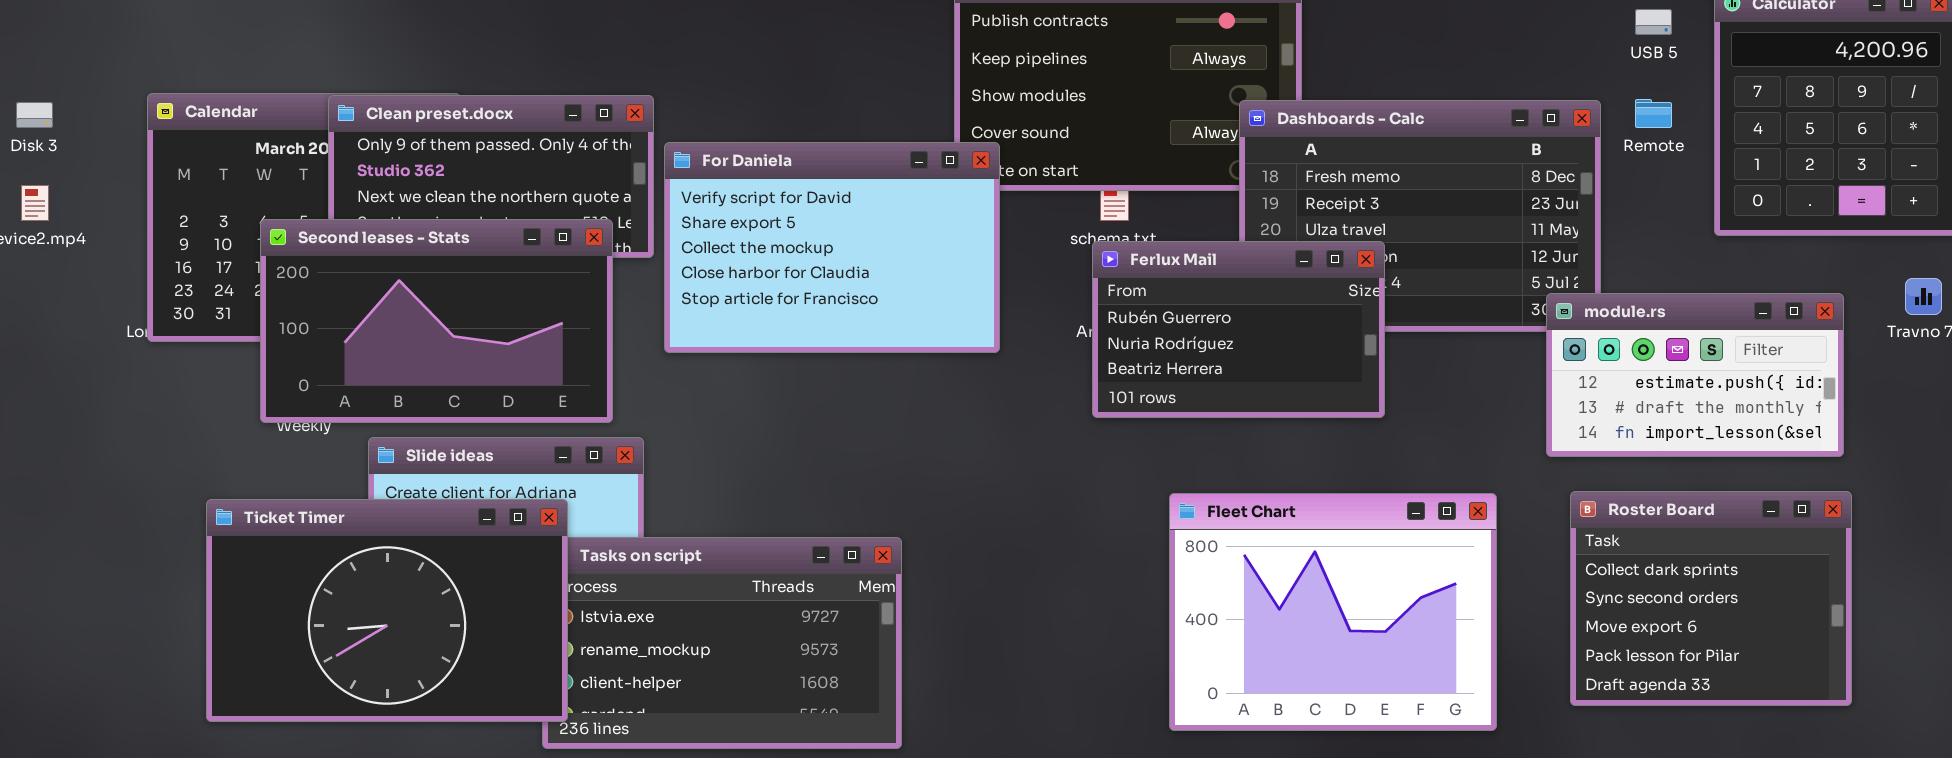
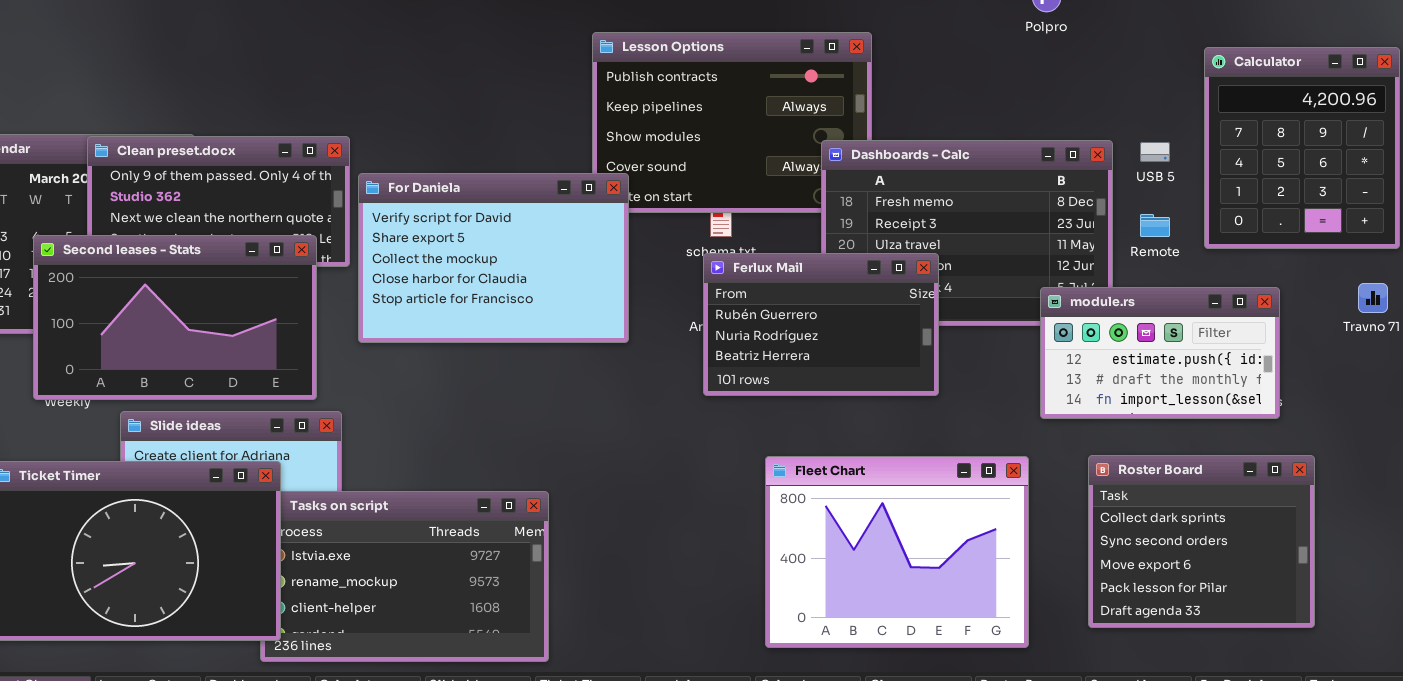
USB 5: [1635,9,1672,35] -> [1140,142,1170,162], moved
Remote: [1635,99,1672,128] -> [1140,214,1170,237], moved
module.rs: [1546,293,1844,457] -> [1040,287,1280,419], moved

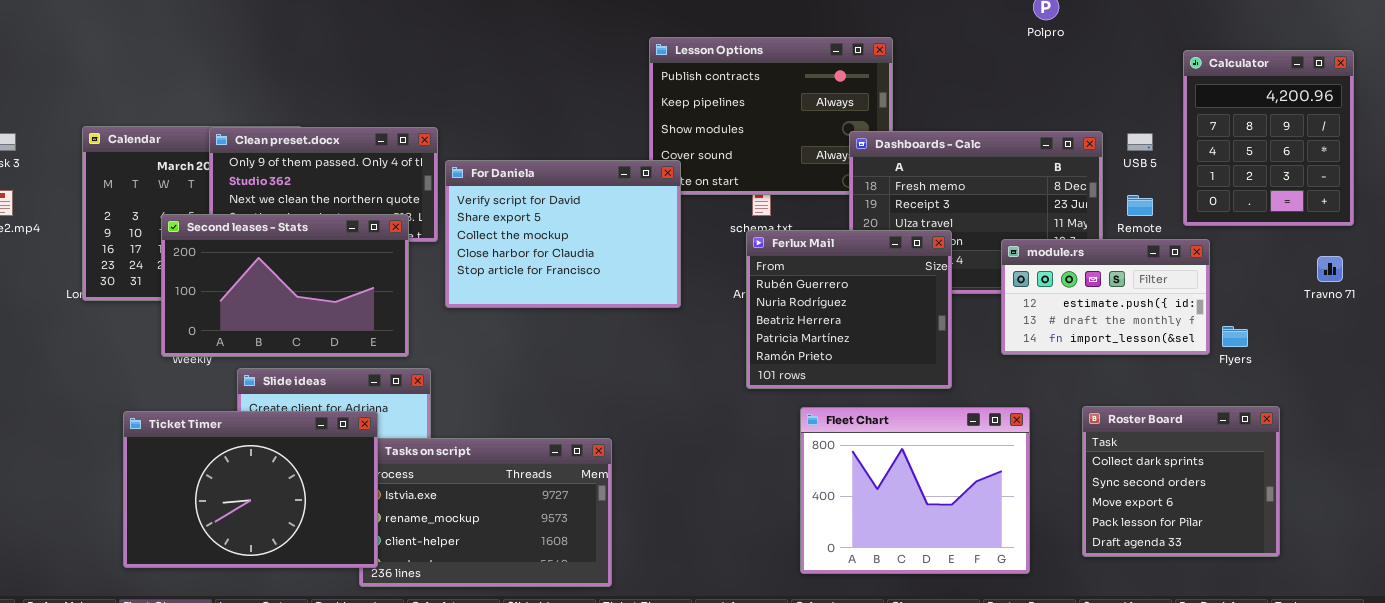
Ferlux Mail: [703,253,939,396] -> [746,230,952,389], resized
module.rs: [1040,287,1280,419] -> [1001,239,1210,355], moved

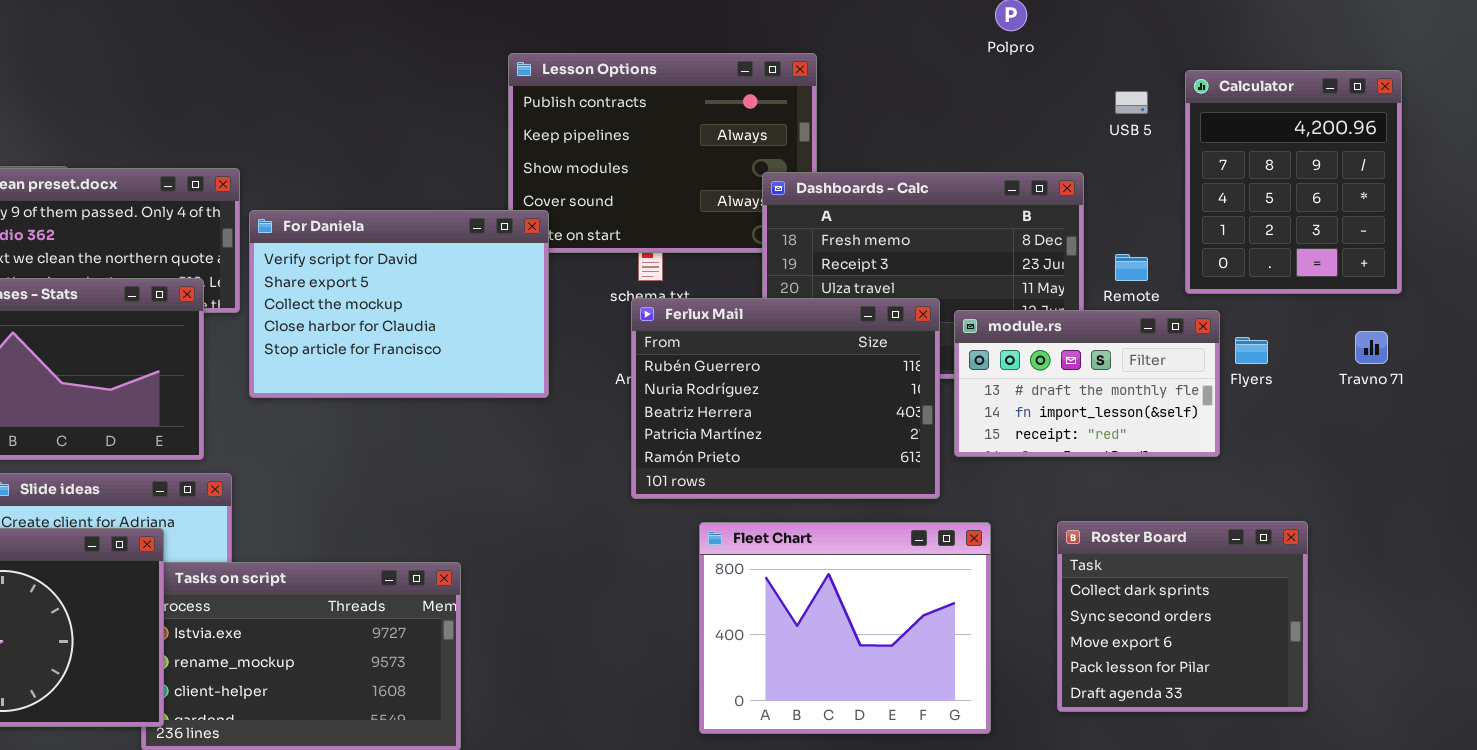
USB 5: [1127,133,1153,151] -> [1115,91,1148,114], moved
Ferlux Mail: [746,230,952,389] -> [631,298,940,499], resized
module.rs: [1001,239,1210,355] -> [954,310,1220,457], scrolled down 1 row
Flyers: [1222,326,1248,347] -> [1235,337,1268,364], moved

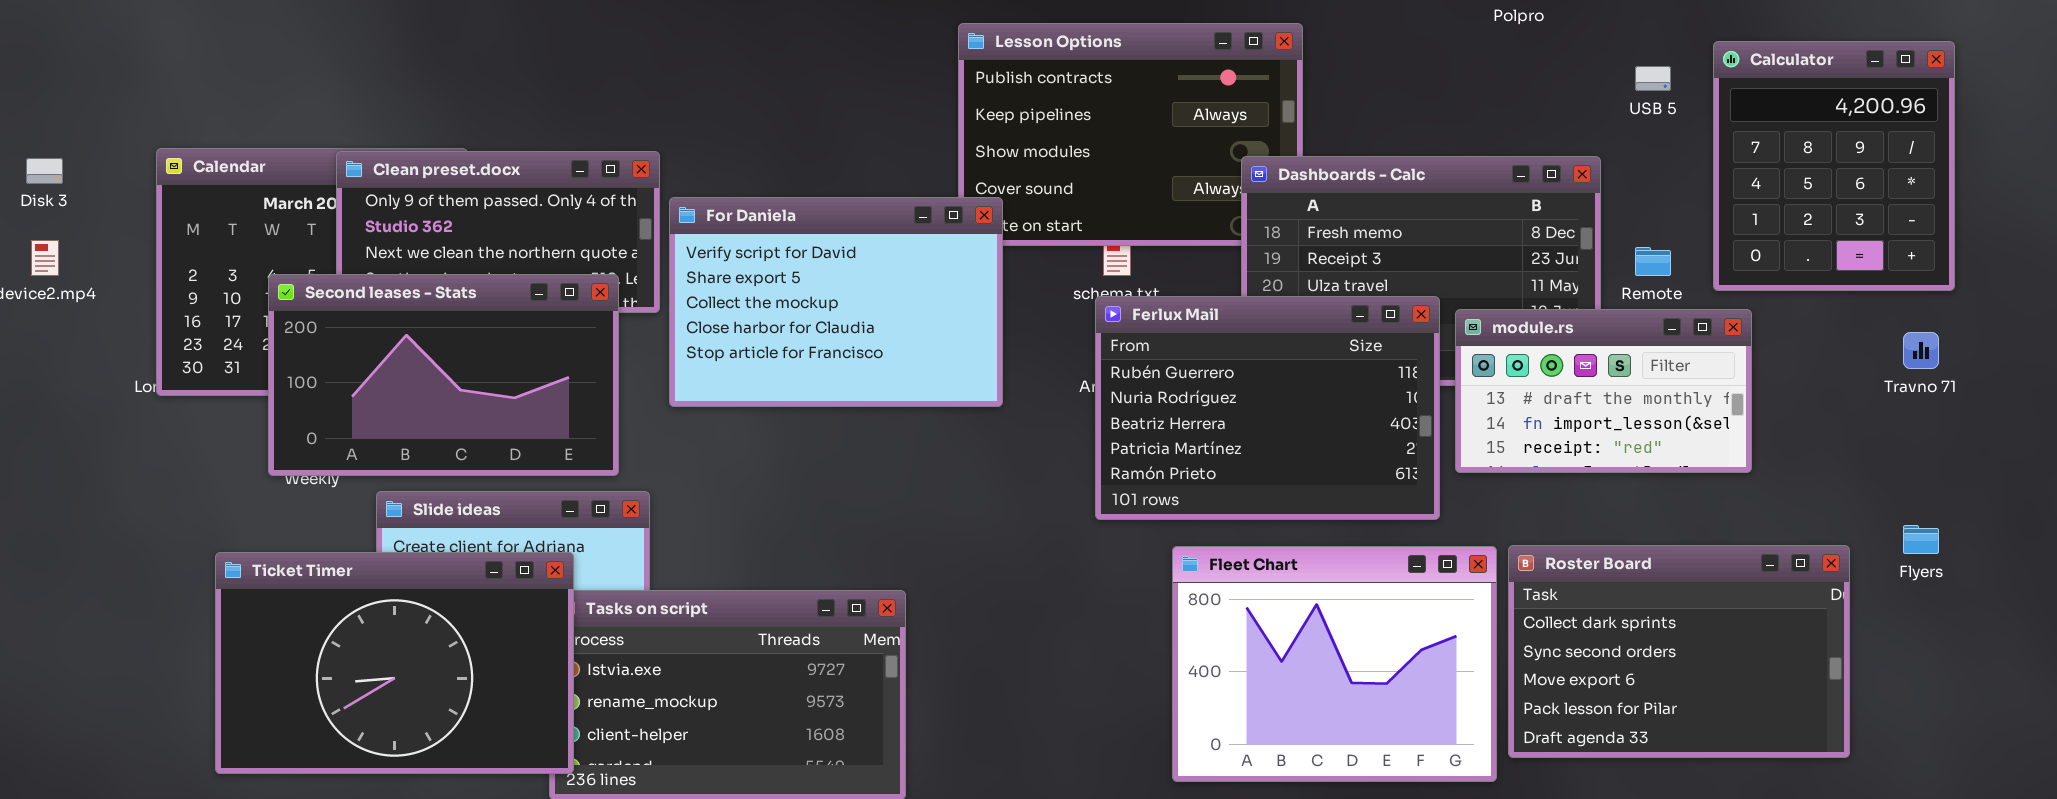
Flyers: [1235,337,1268,364] -> [1903,525,1939,554], moved
Roster Board: [1057,521,1308,712] -> [1508,545,1850,758], resized

